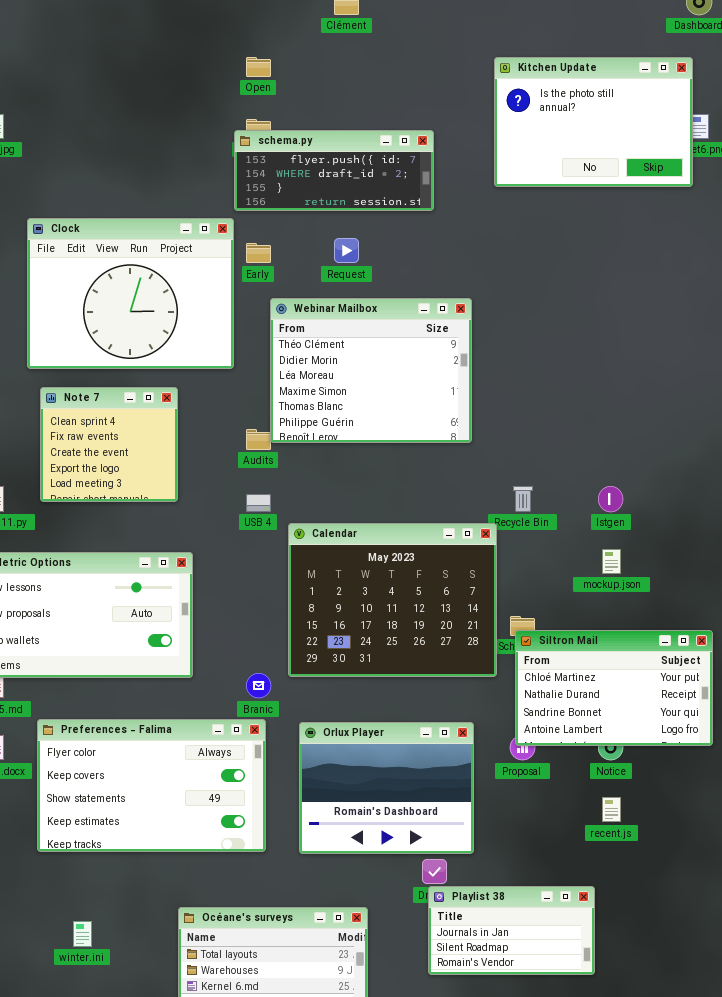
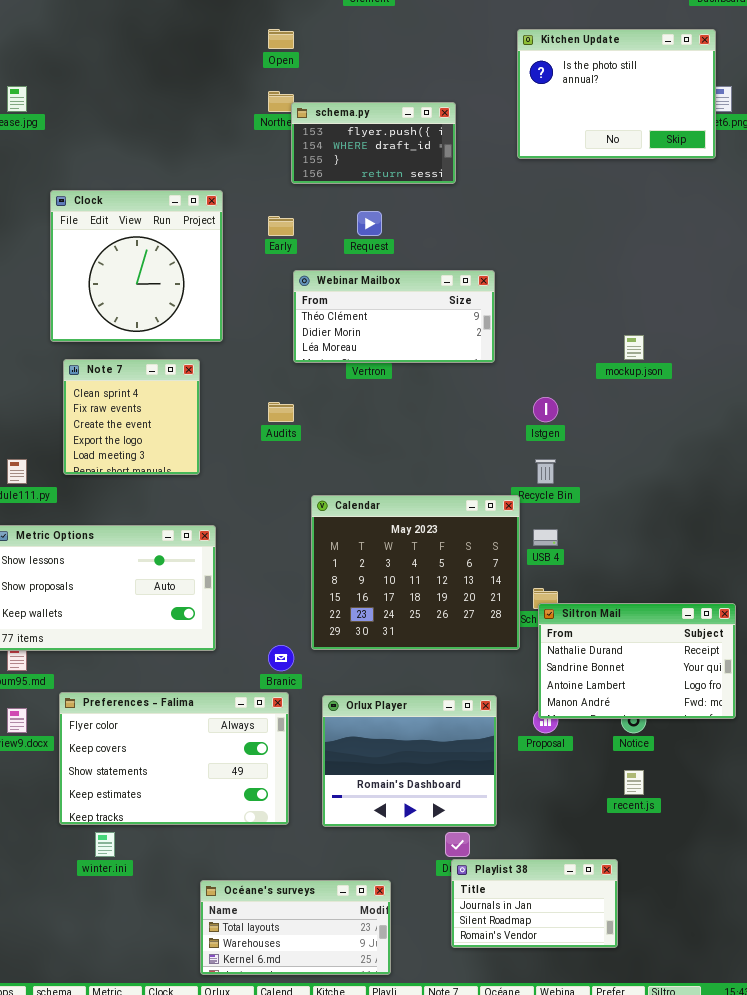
schema.py: [234,130,434,211] -> [291,102,456,184], resized
Clock: [27,218,234,369] -> [50,190,223,342], resized
Webinar Mailbox: [270,298,472,443] -> [293,270,495,363], resized
Istgen: [598,486,623,512] -> [533,397,558,422], moved
USB 4: [246,494,271,512] -> [533,529,558,546], moved
mockup.json: [602,549,621,574] -> [624,335,644,360], moved
Siltron Mail: [515,630,713,746] -> [538,603,736,719], scrolled down 1 row
winter.ini: [73,921,92,947] -> [95,832,115,857], moved

